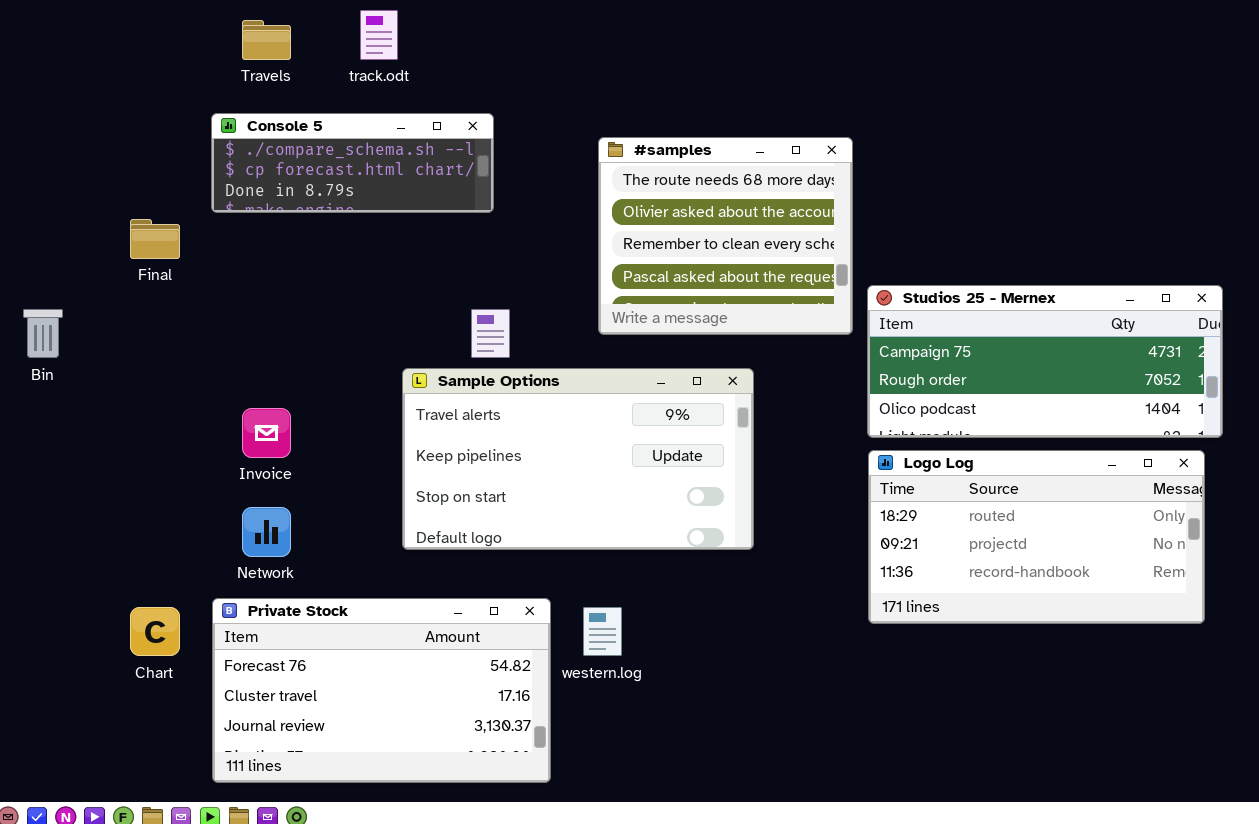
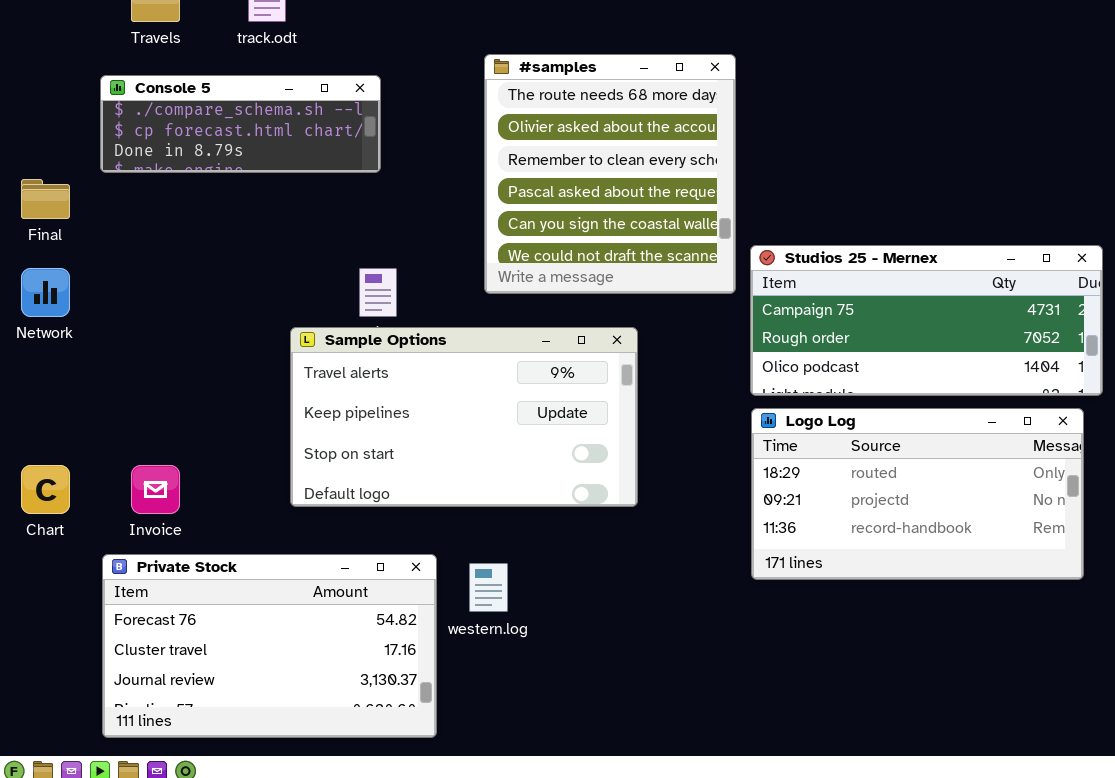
#samples: [598,137,853,335] -> [484,54,736,294], resized
Invoice: [242,408,291,458] -> [131,465,180,514], moved
Network: [242,507,291,557] -> [21,268,70,317], moved
Chart: [130,607,180,656] -> [21,465,70,514], moved

